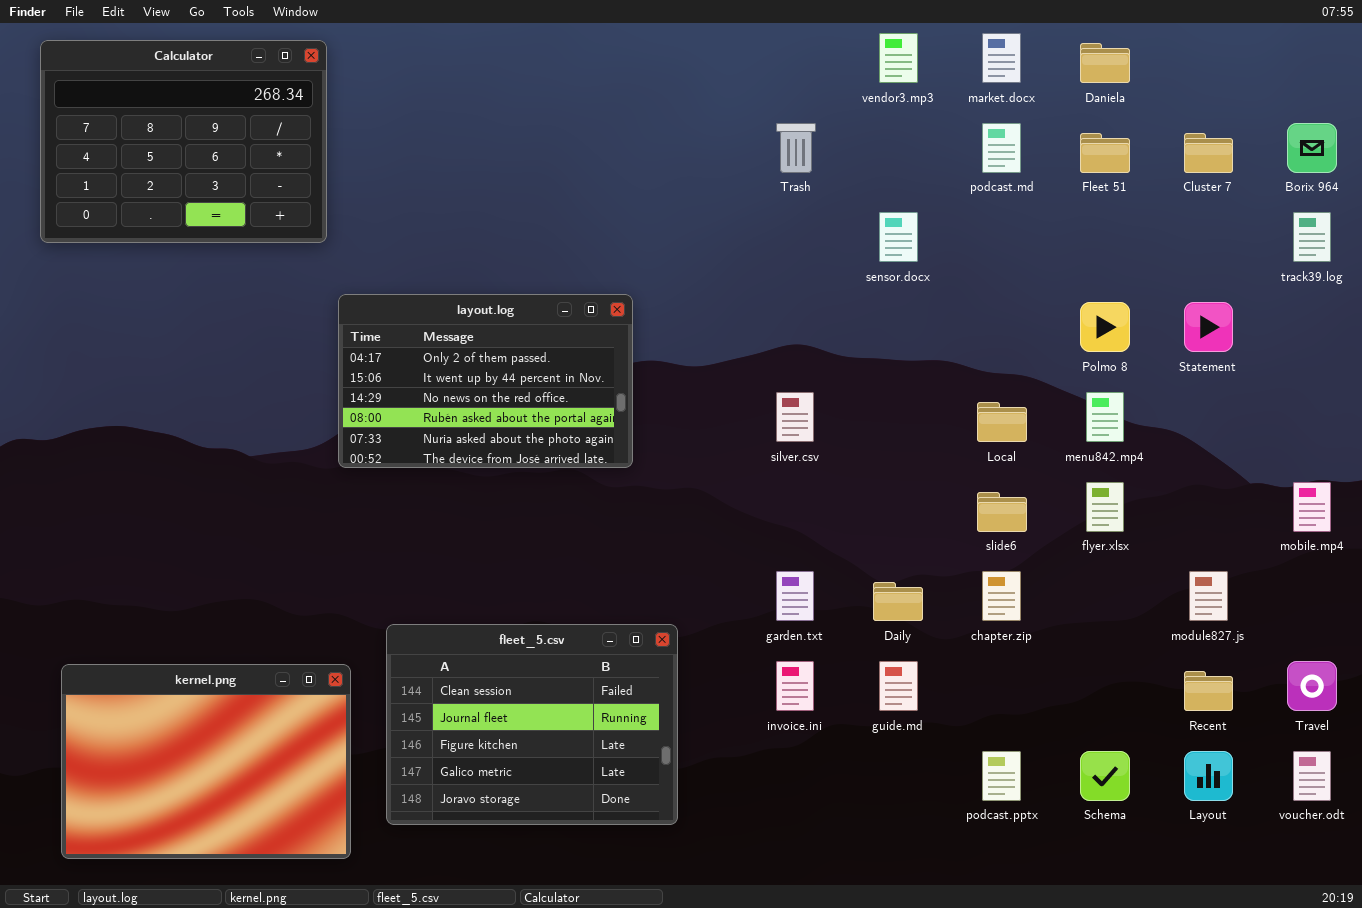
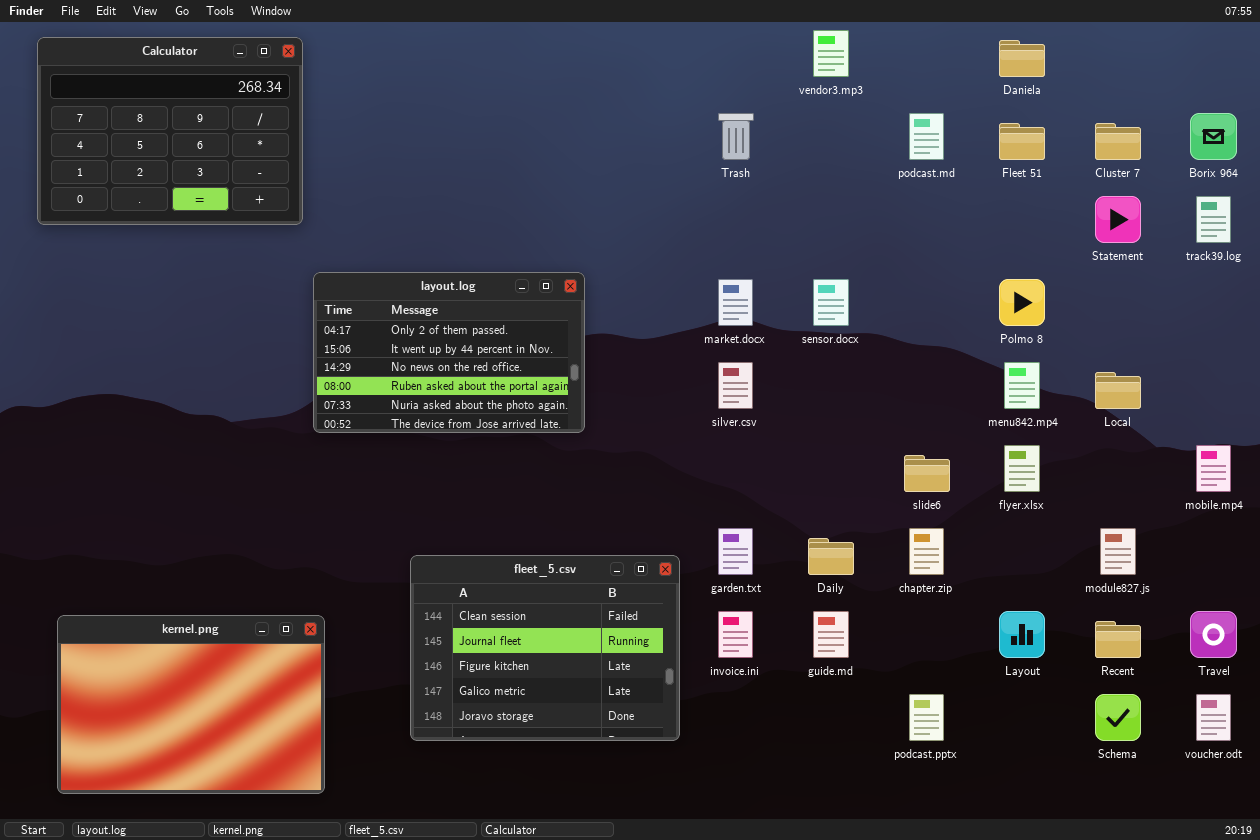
market.docx: [982,33,1021,83] -> [718,279,753,326], moved
sensor.docx: [879,212,918,262] -> [813,279,849,326], moved
Statement: [1184,302,1233,352] -> [1095,196,1141,243], moved
Local: [977,402,1027,442] -> [1095,372,1141,409], moved
fleet_5.csv: [386,624,678,825] -> [410,555,680,741], moved
Schema: [1080,751,1130,801] -> [1095,694,1141,741], moved
Layout: [1184,751,1233,801] -> [999,611,1045,658], moved

